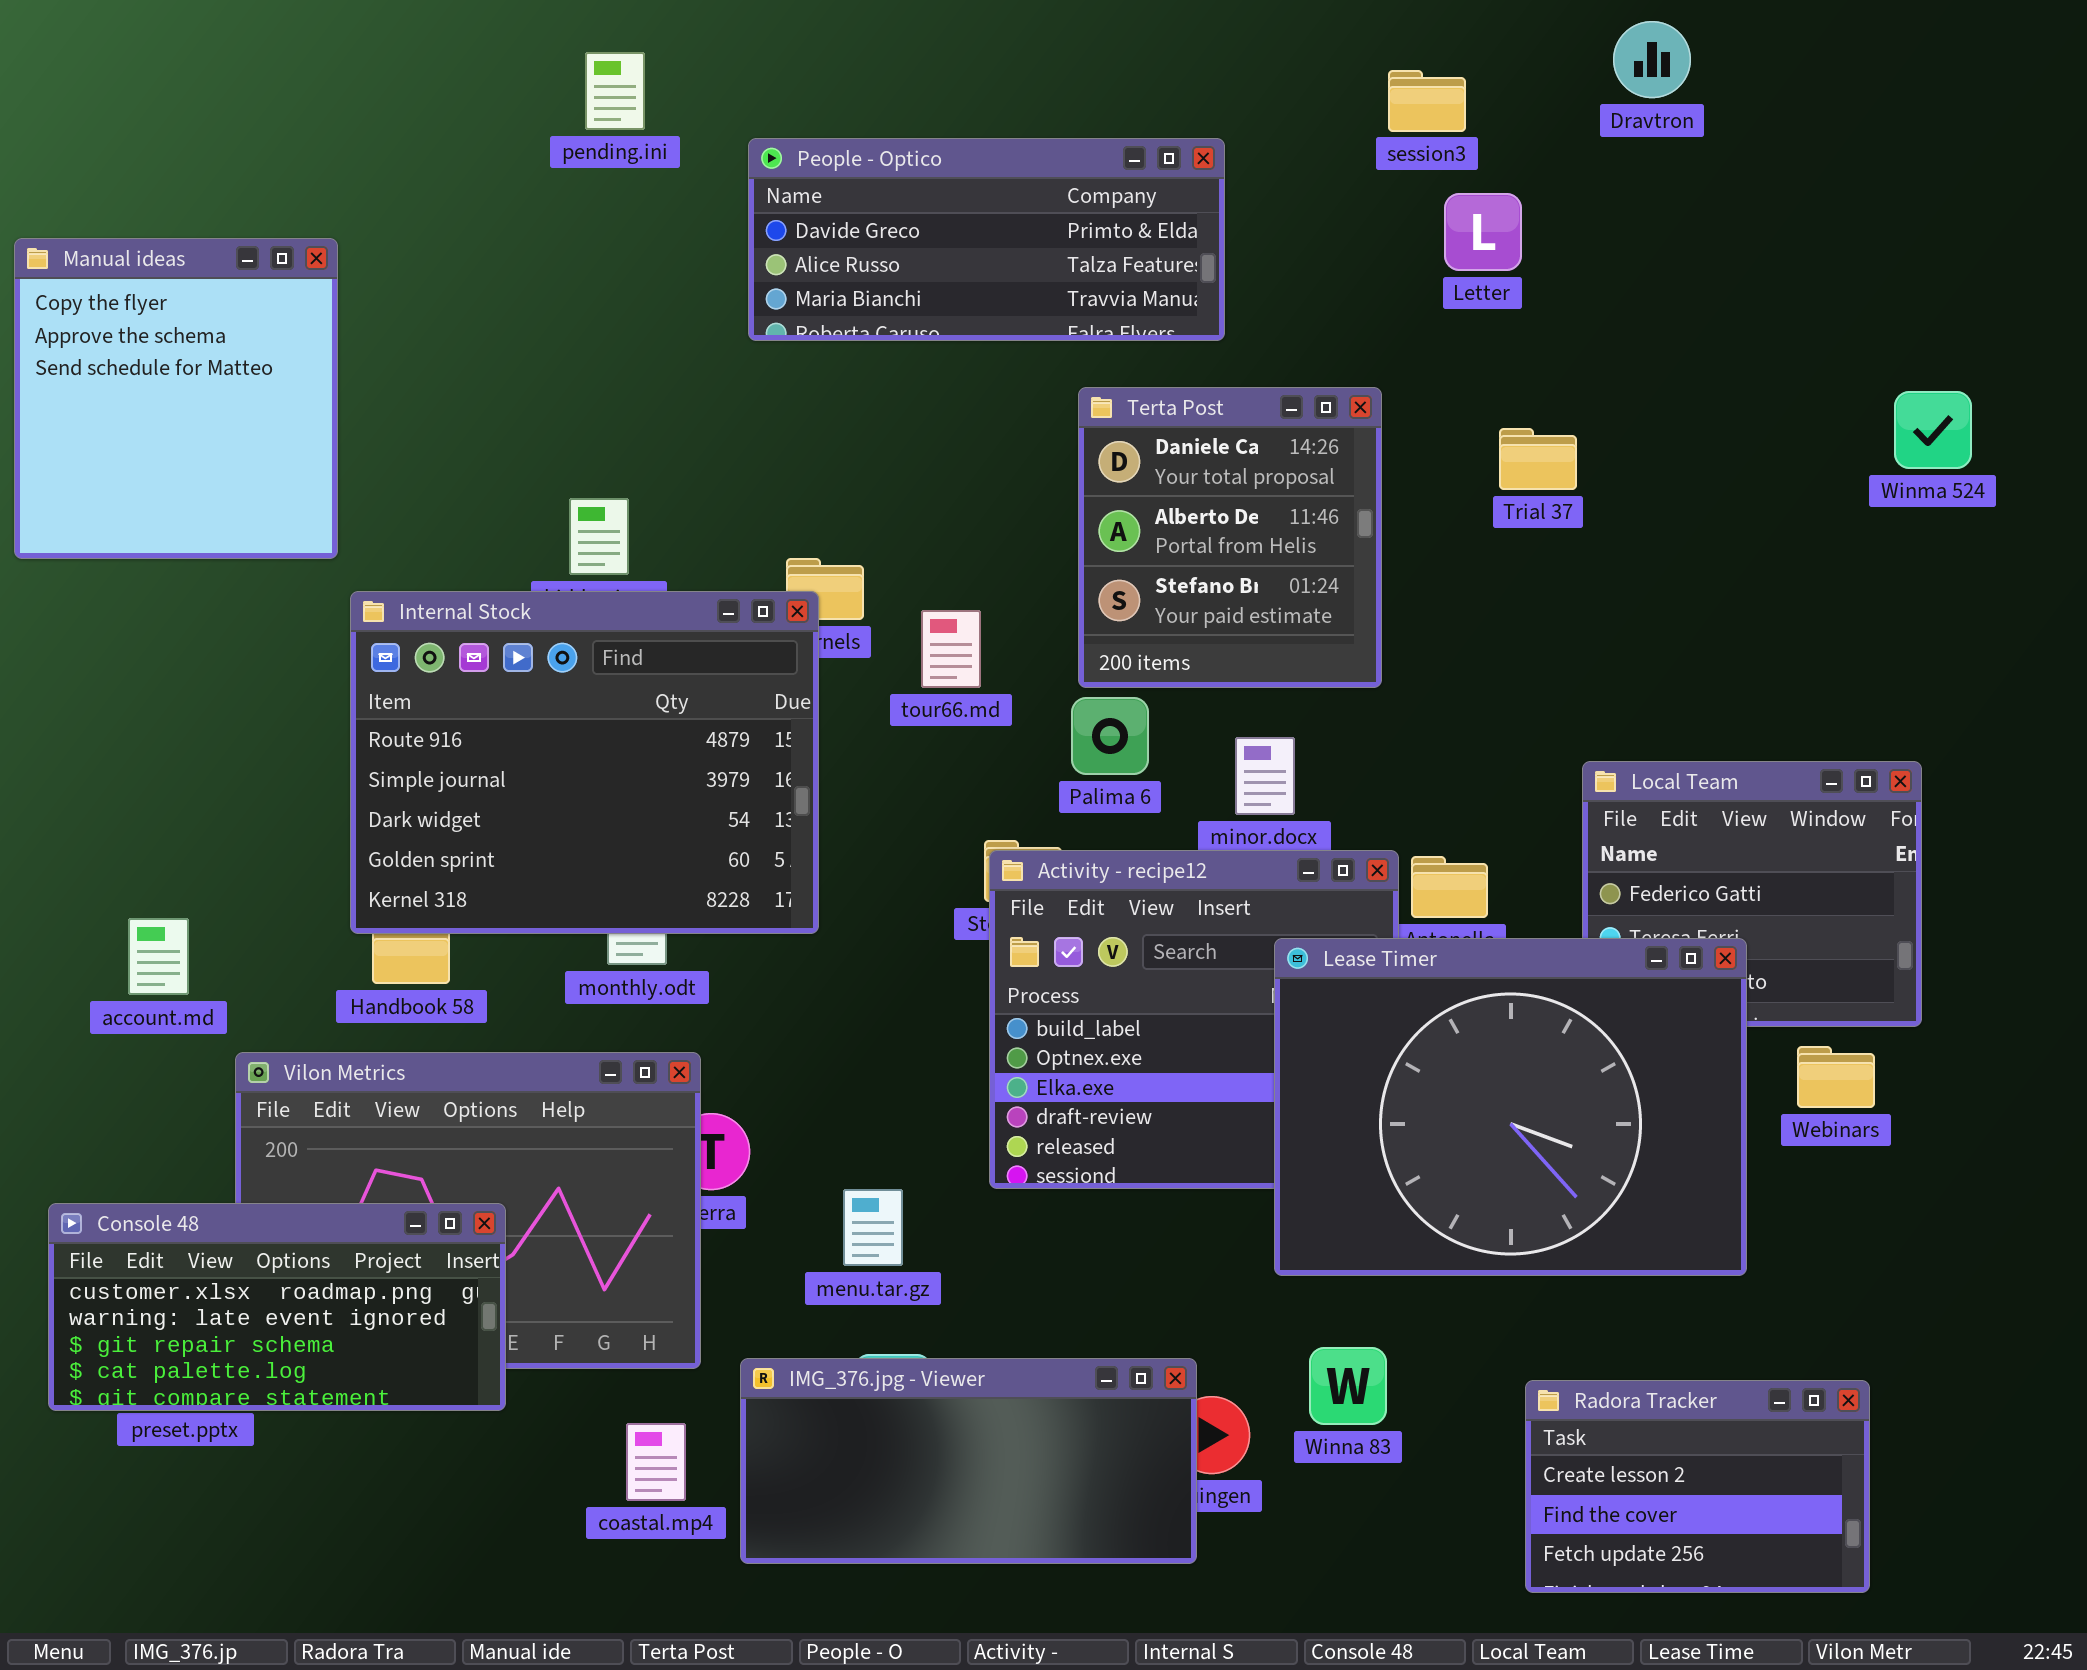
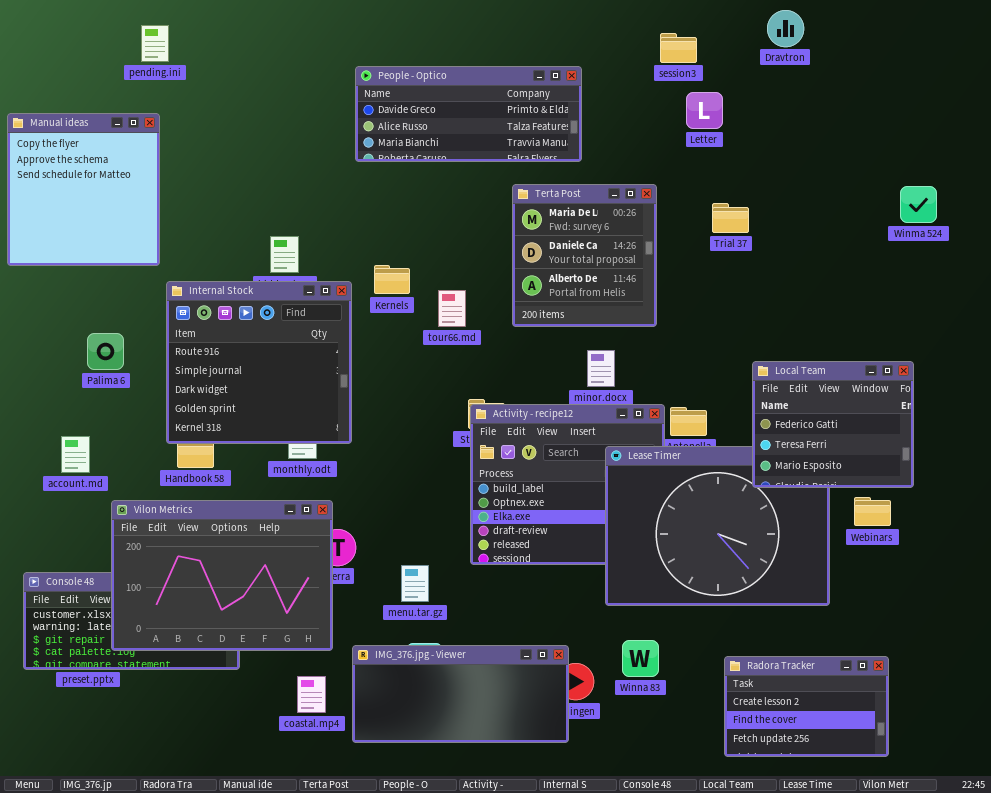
pending.ini: [585,52,645,130] -> [141,25,169,62], moved
Terta Post: [1078,387,1382,688] -> [512,184,657,327], scrolled up 1 row
Internal Stock: [350,591,819,934] -> [166,281,352,444], resized
Palima 6: [1071,697,1149,775] -> [87,333,124,370], moved
Local Team: [1582,761,1922,1027] -> [752,361,914,488], raised
Vilon Metrics: [235,1052,701,1369] -> [111,500,333,651], raised

